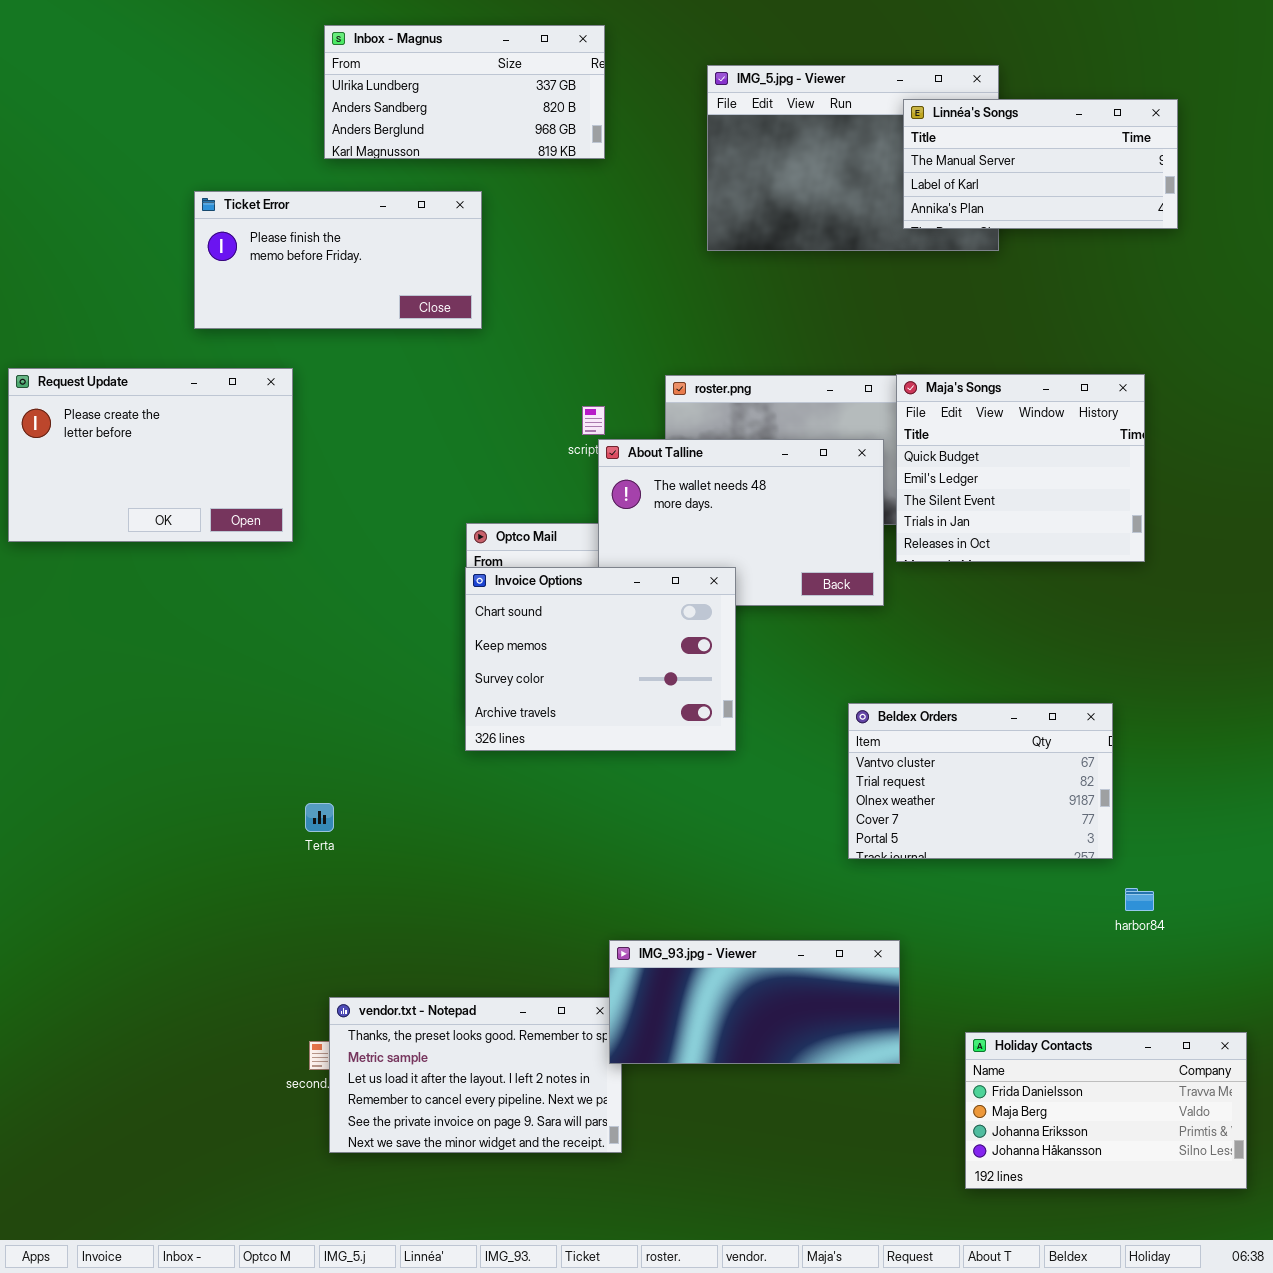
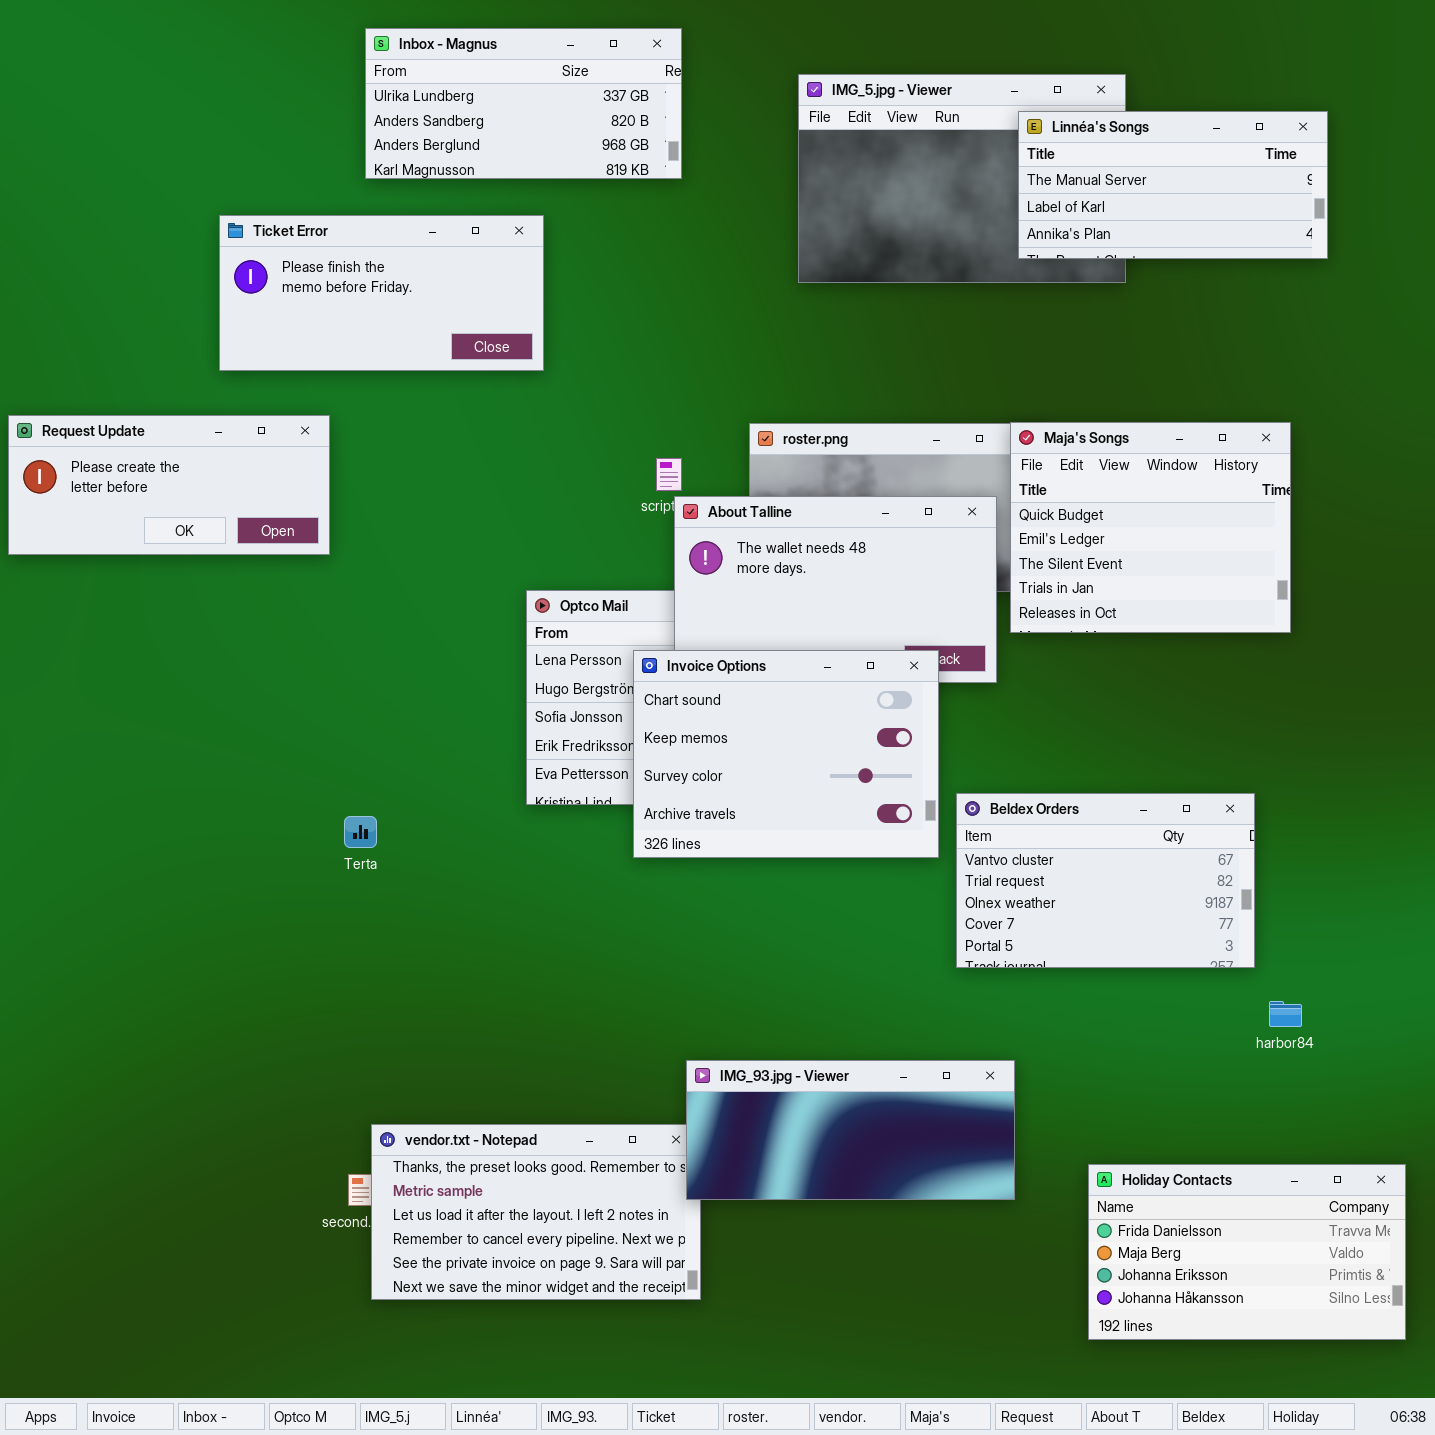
Request Update: [8,368,293,542] -> [8,415,330,555], resized
Invoice Options: [465,567,736,751] -> [633,650,939,858], moved
Terta: [305,803,334,832] -> [344,816,377,848], moved

